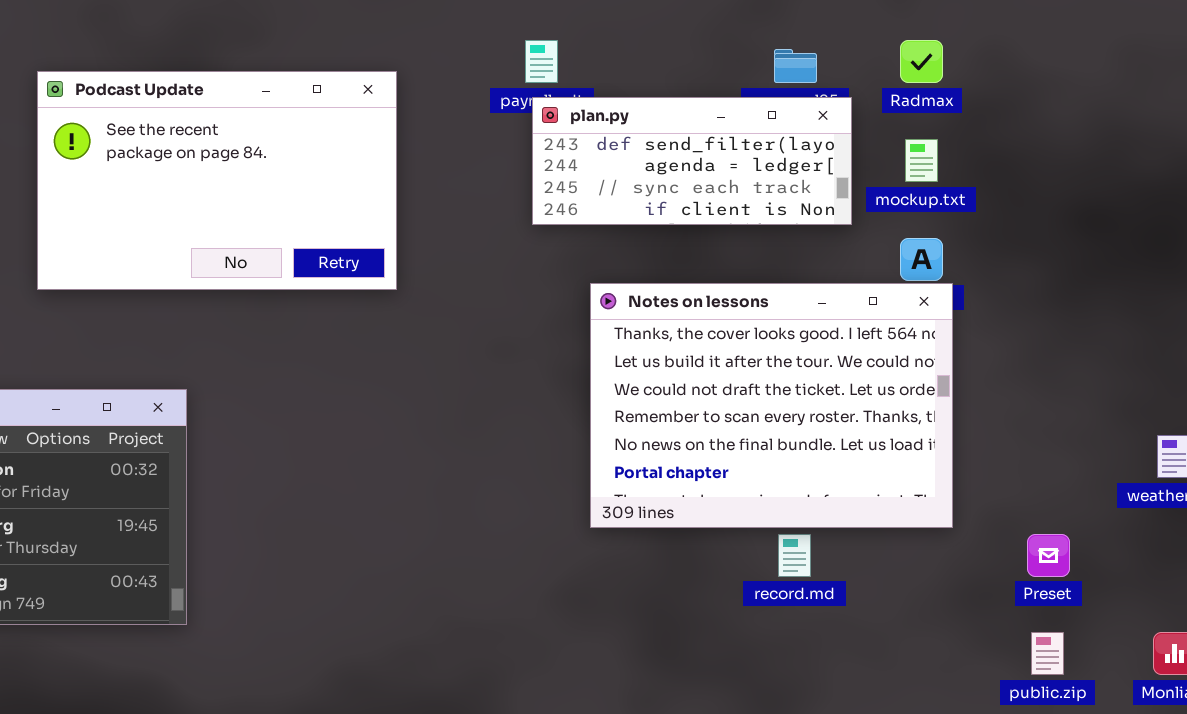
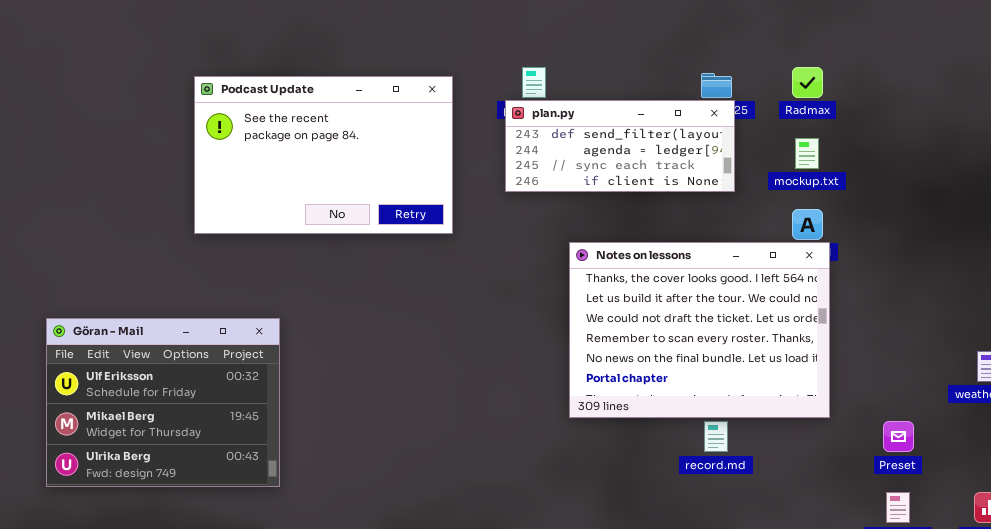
Podcast Update: [37,71,397,290] -> [194,76,453,234], moved
plan.py: [532,97,852,225] -> [505,100,735,192], moved

